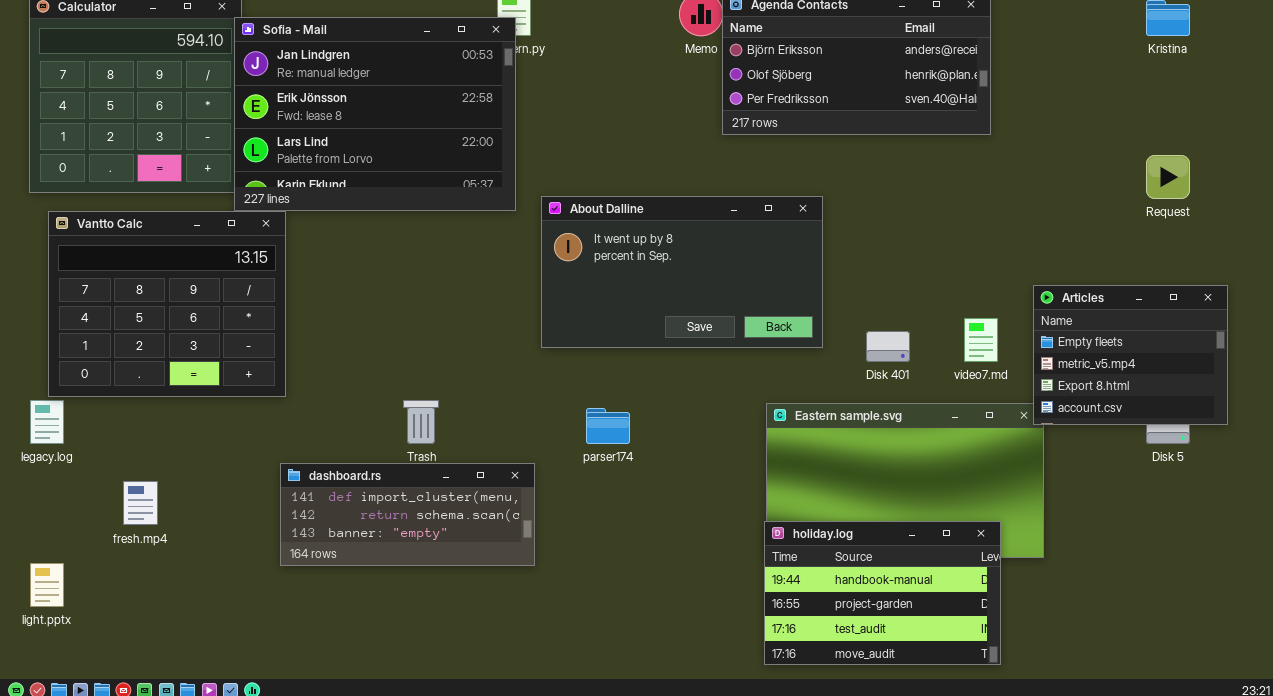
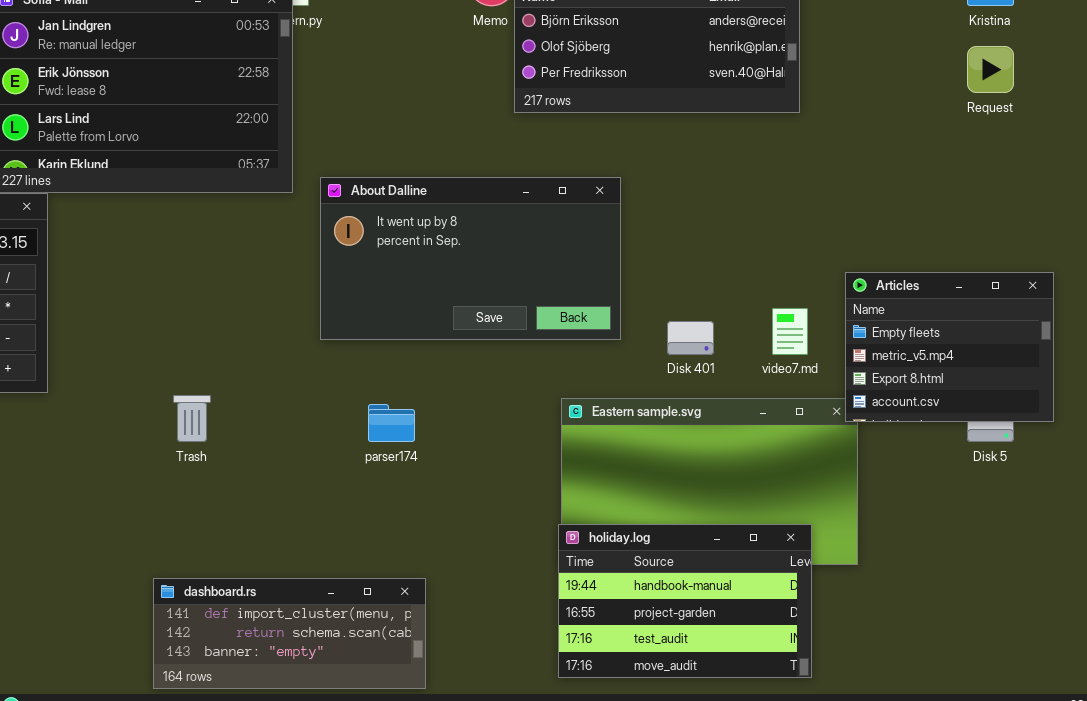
Request: [1146,155,1190,199] -> [967,46,1014,93], moved
dashboard.rs: [280,463,535,566] -> [153,578,426,689], moved

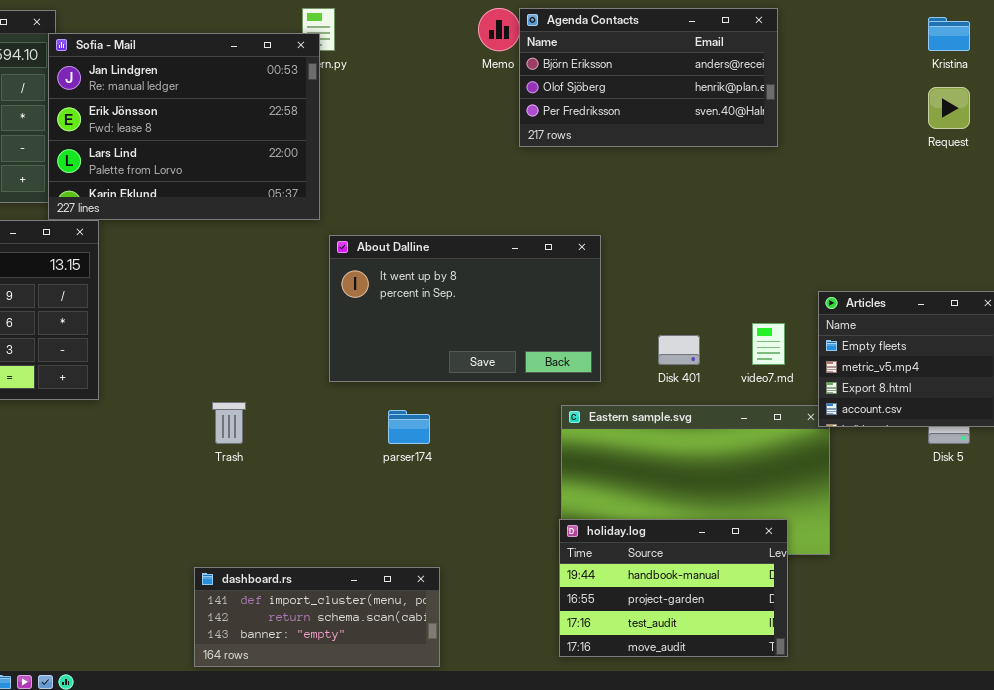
About Dalline: [320,177,621,340] -> [329,235,601,382], moved

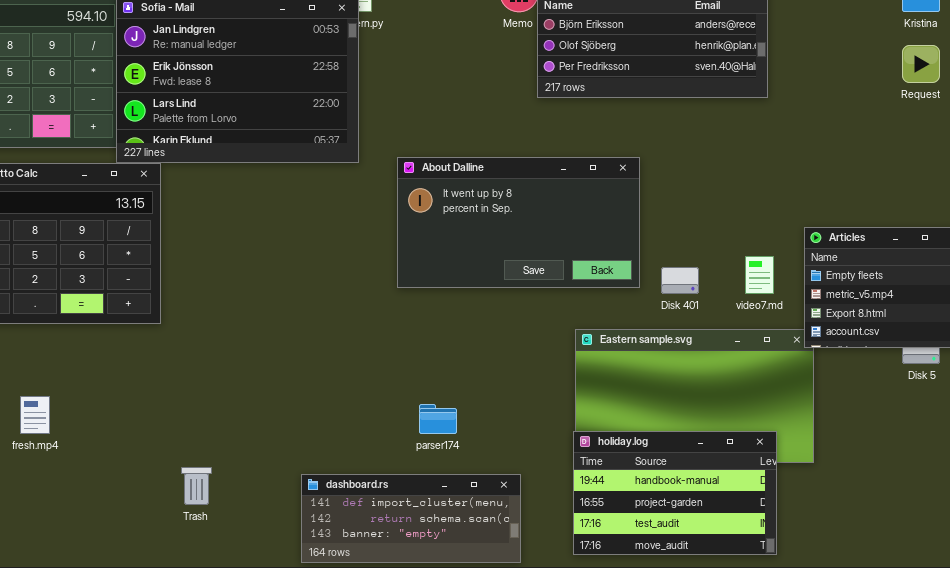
About Dalline: [329,235,601,382] -> [397,157,640,288], moved
Trash: [212,402,246,444] -> [181,467,212,505], moved
parser174: [388,410,430,444] -> [419,404,457,434], moved
dashboard.rs: [194,567,440,667] -> [301,474,521,563], moved

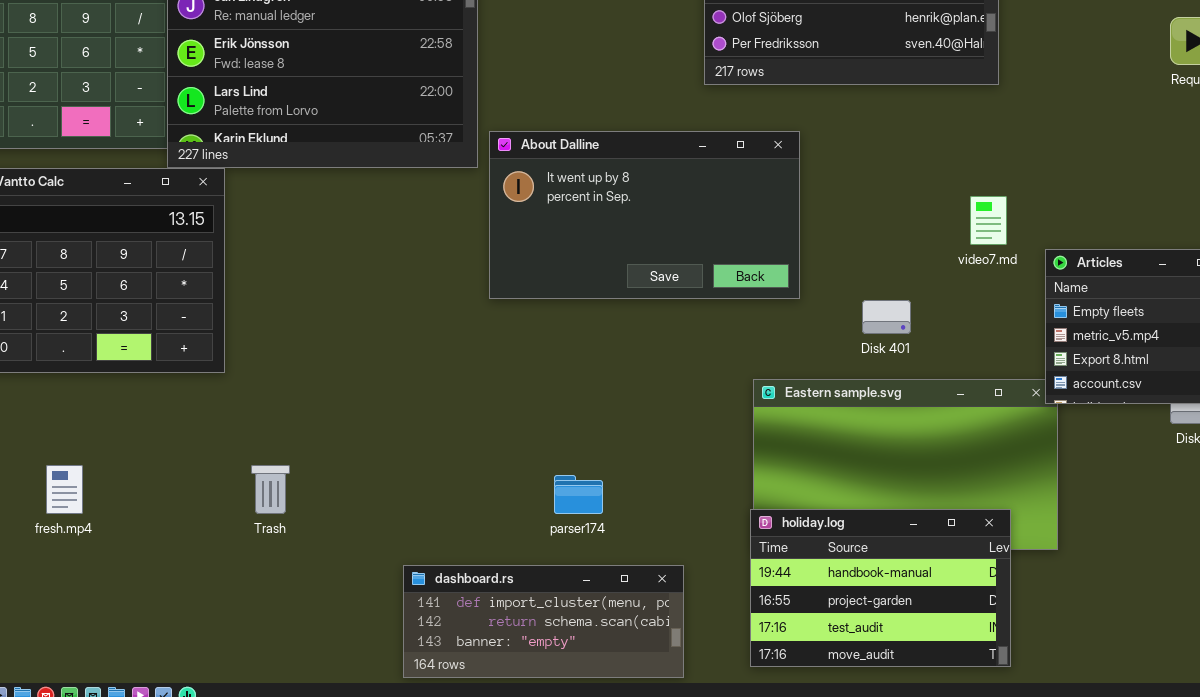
About Dalline: [397,157,640,288] -> [489,131,800,299], moved
video7.md: [745,256,774,294] -> [970,196,1007,245], moved
Trash: [181,467,212,505] -> [251,465,290,514], moved

